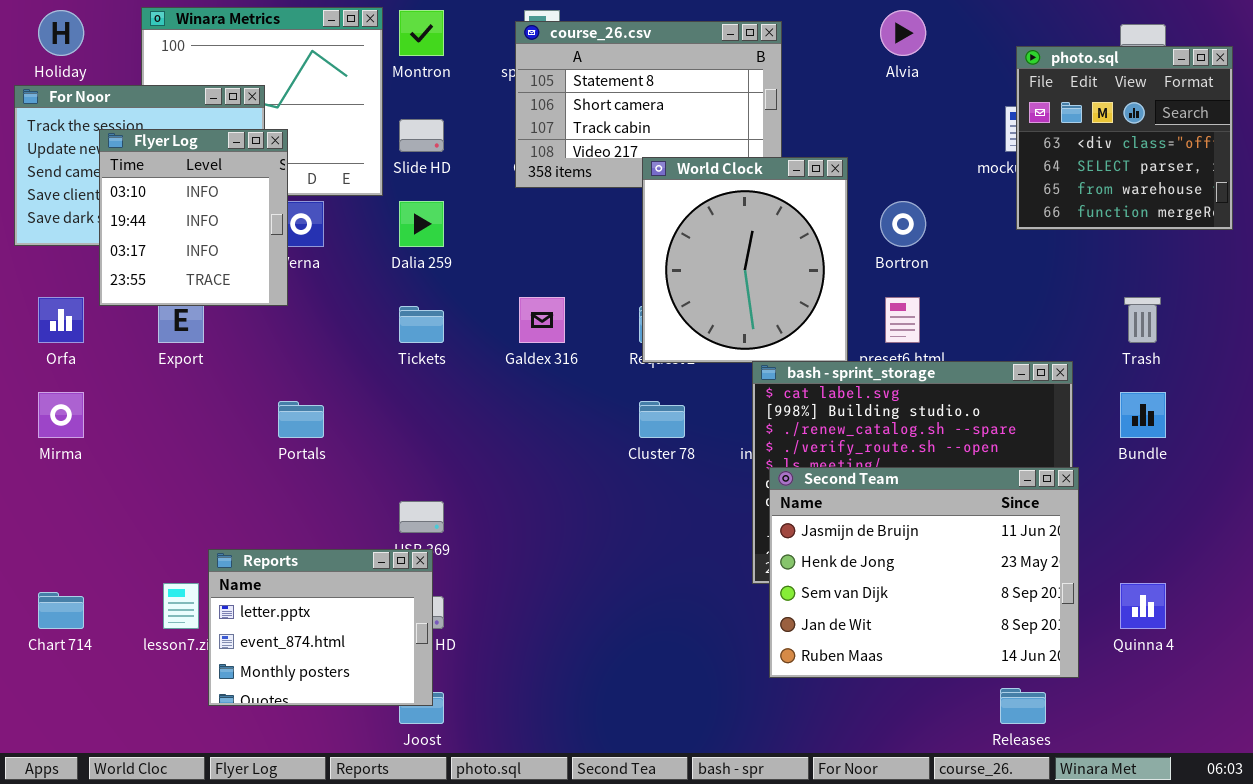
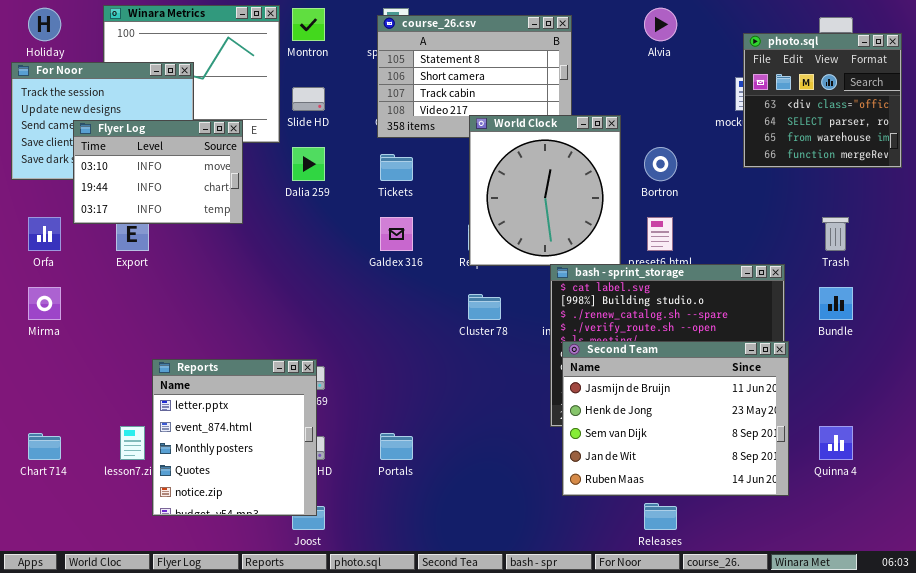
Flyer Log: [99,129,288,306] -> [73,120,243,224], resized
Tickets: [399,306,444,343] -> [380,154,413,181], moved
Portals: [278,401,324,438] -> [380,433,413,460], moved
Reports: [208,549,433,706] -> [152,359,317,516], resized
Releases: [1000,688,1046,724] -> [644,503,677,530], moved

